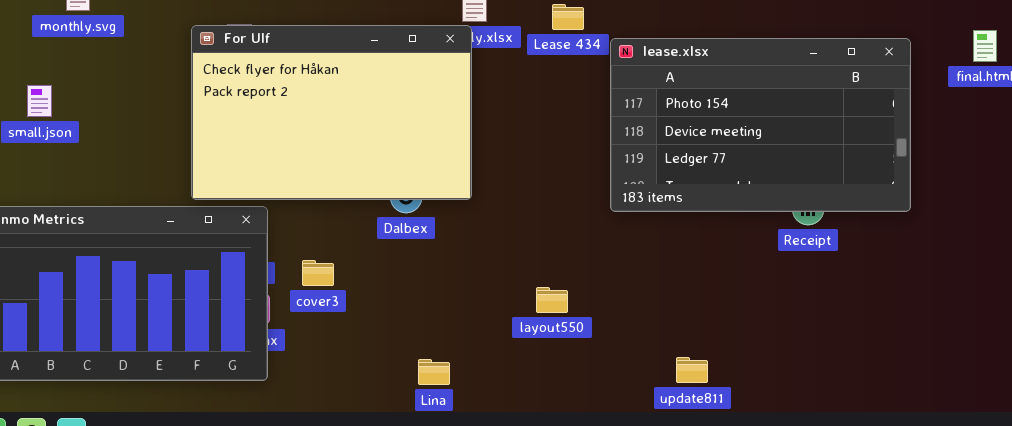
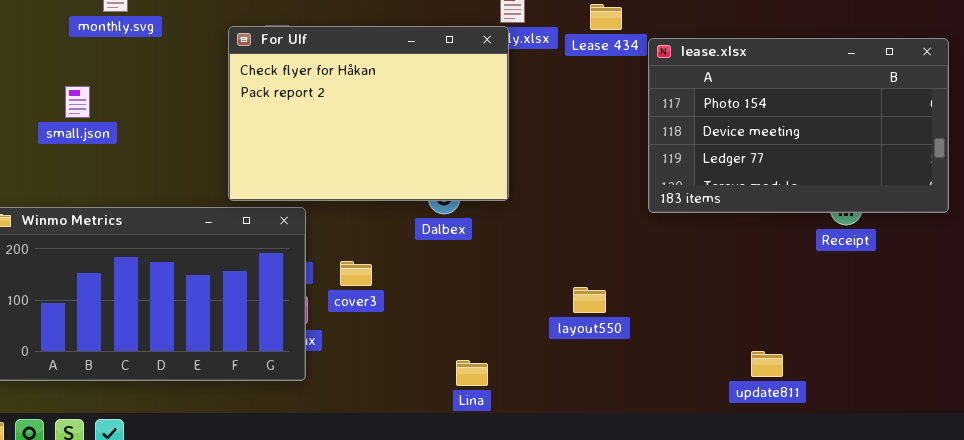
update811: [676,357,708,383] -> [751,351,783,377], moved

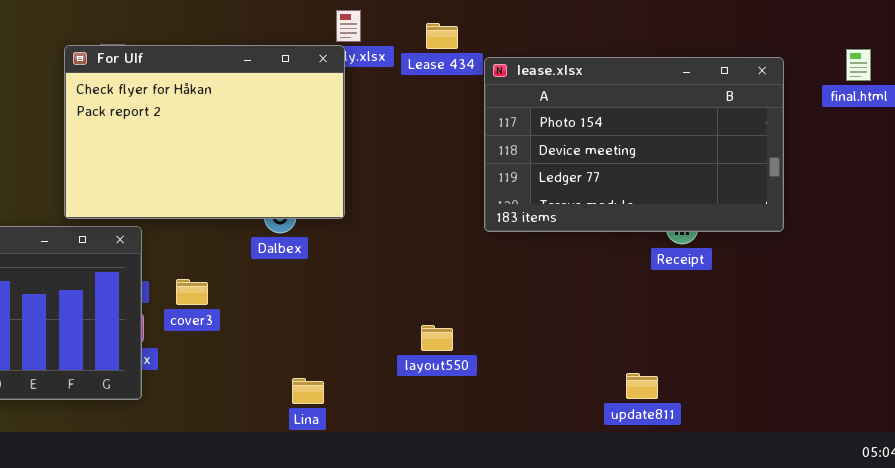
layout550: [573,287,606,313] -> [421,325,453,351], moved
update811: [751,351,783,377] -> [626,373,658,399], moved

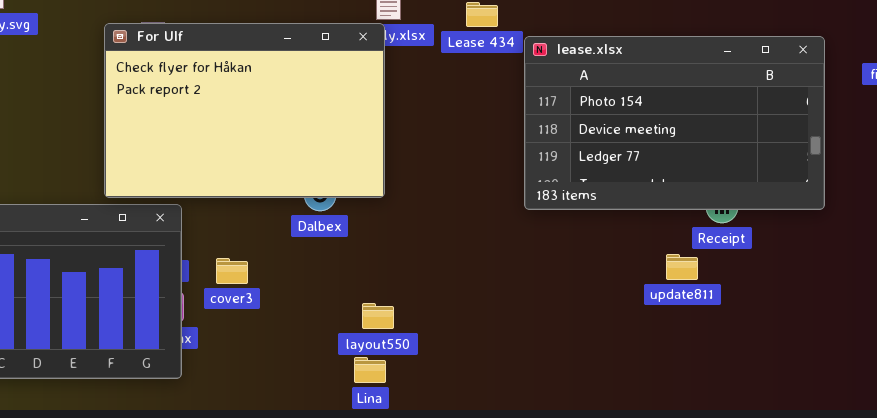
layout550: [421,325,453,351] -> [362,303,394,329], moved
update811: [626,373,658,399] -> [666,254,698,280], moved
Lina: [292,378,324,404] -> [354,357,386,383], moved

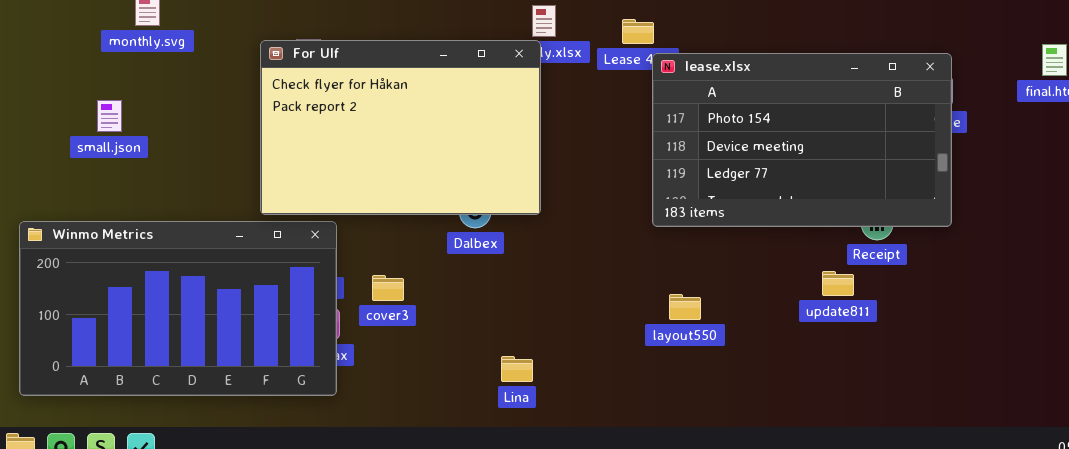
lease.xlsx: [524,36,825,210] -> [652,53,952,227], moved
layout550: [362,303,394,329] -> [669,294,701,320], moved
Lina: [354,357,386,383] -> [501,356,533,382], moved

